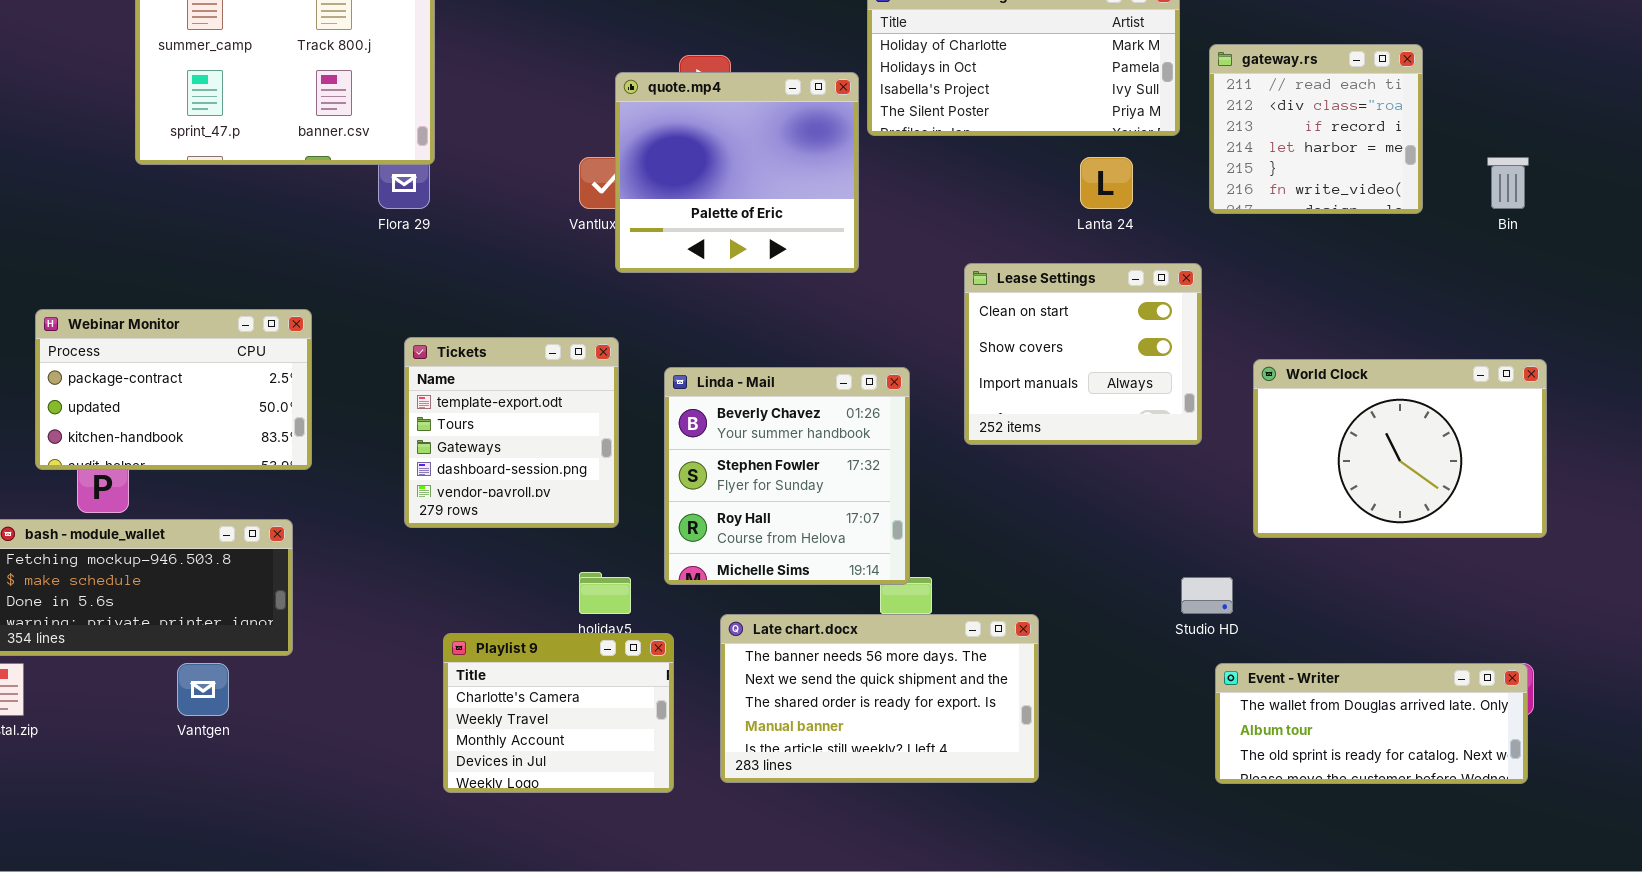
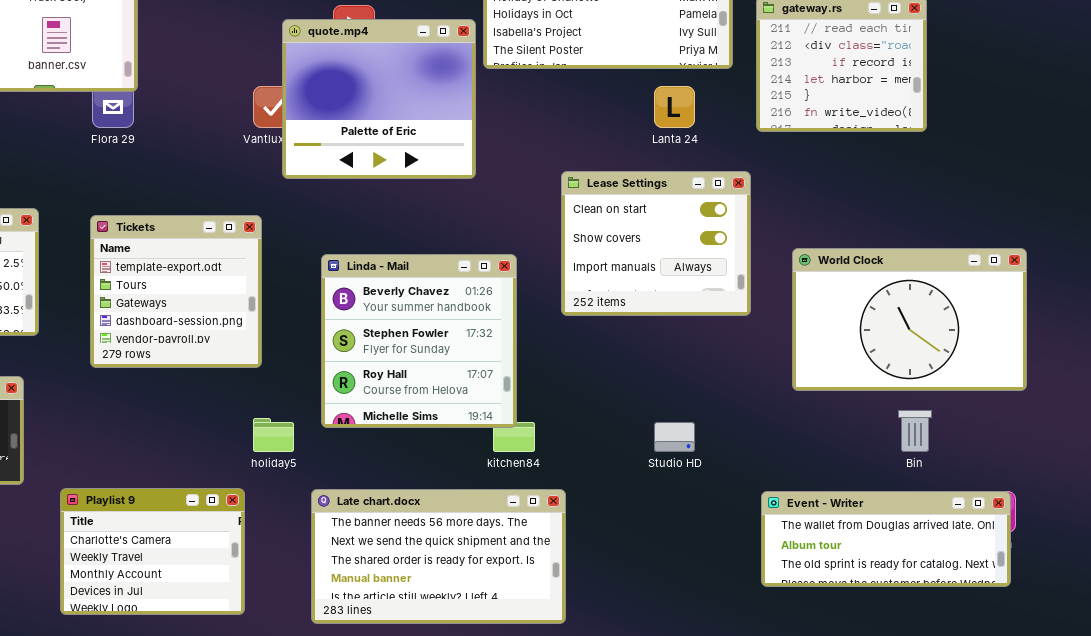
Bin: [1487,157,1529,209] -> [898,410,932,452], moved
Tickets: [404,337,619,528] -> [90,215,262,368], moved
Studio HD: [1181,577,1233,614] -> [654,422,695,452], moved
Late chart.docx: [720,614,1039,783] -> [311,489,566,624], moved
Playlist 9: [443,633,674,793] -> [60,488,245,615], moved

